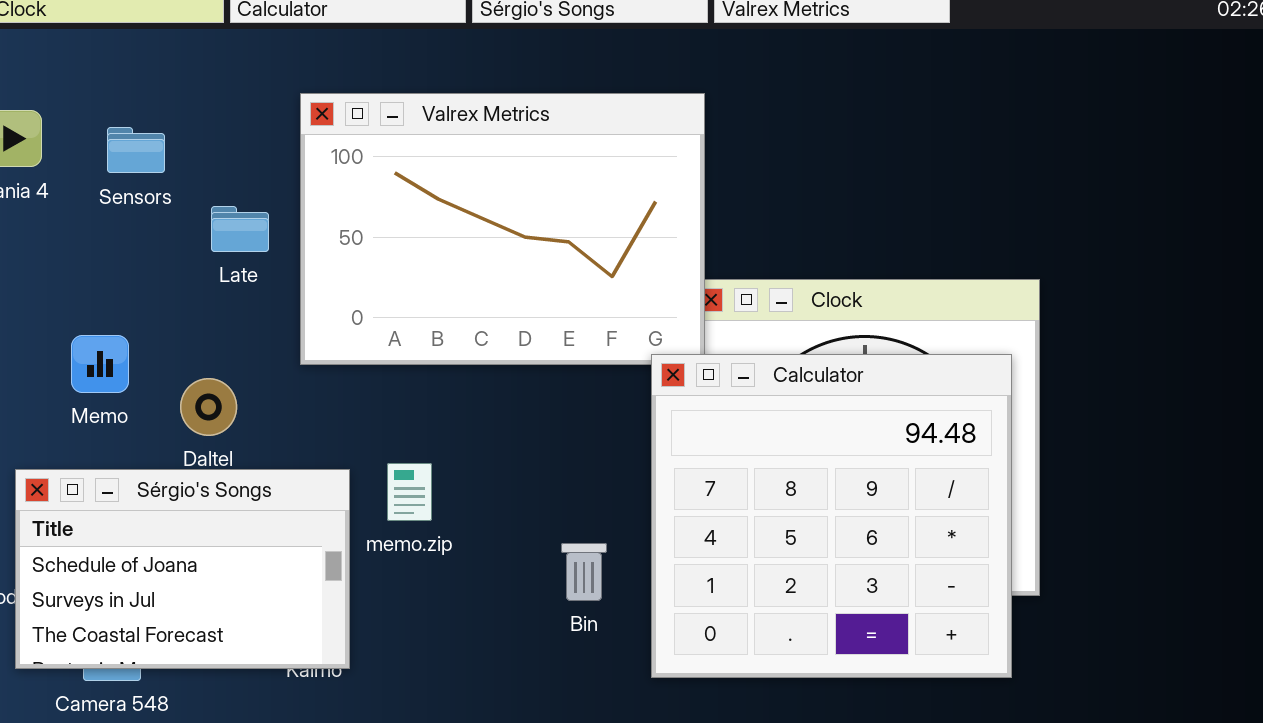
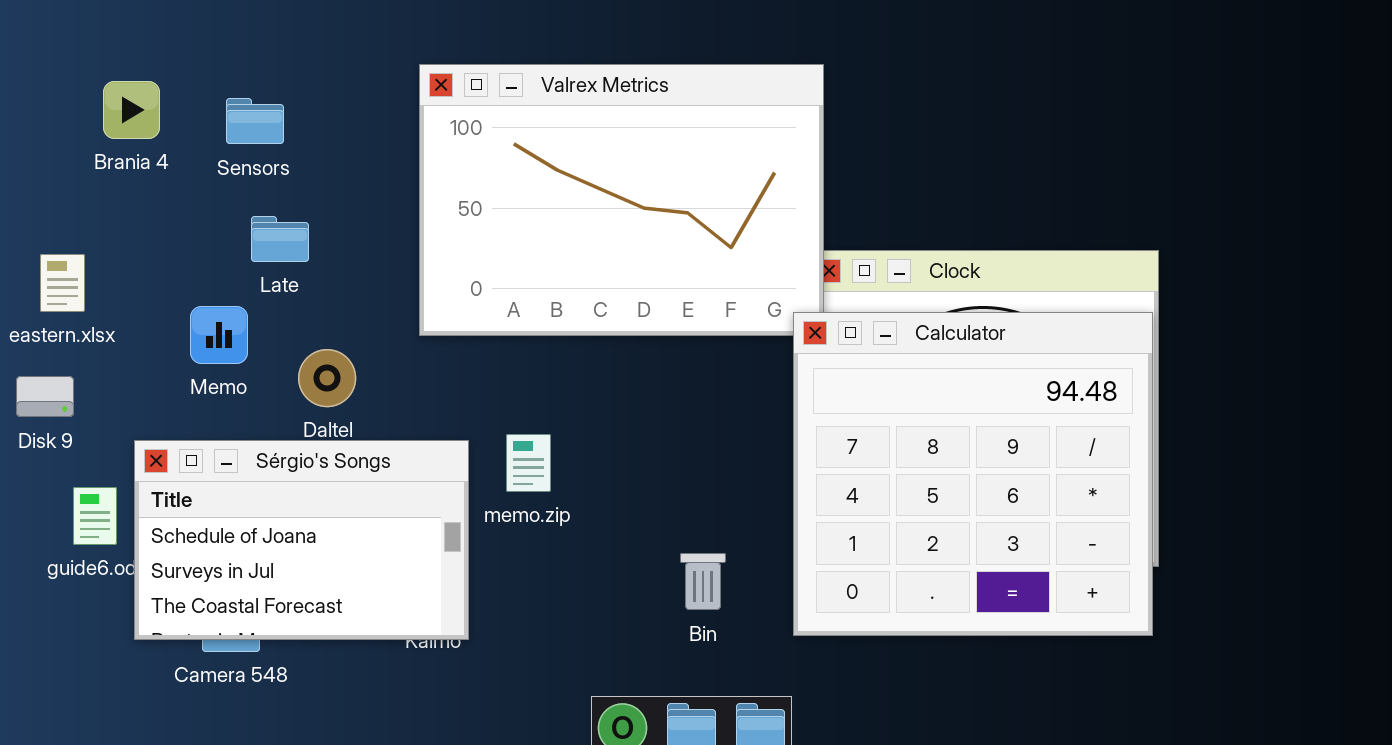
Late: [211,206,269,252] -> [251,216,309,262], moved
Calculator: [651,354,1012,678] -> [793,312,1153,636], moved
Bin: [561,543,607,601] -> [680,553,726,610], moved

